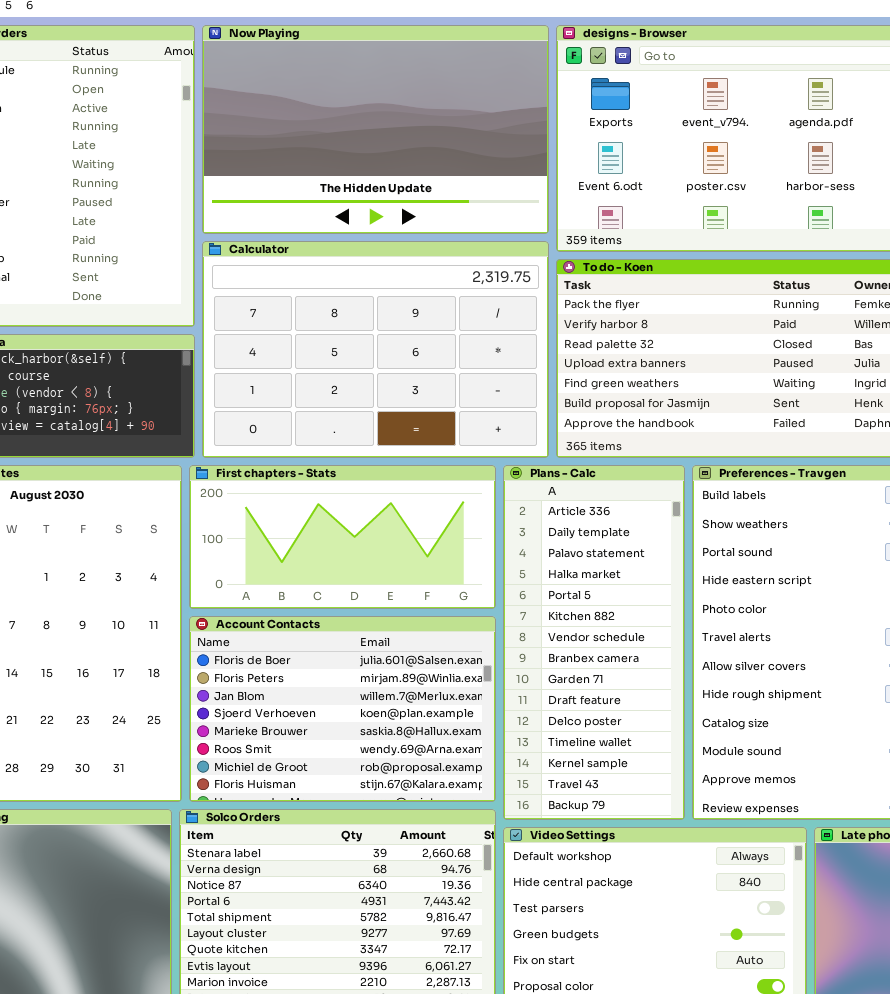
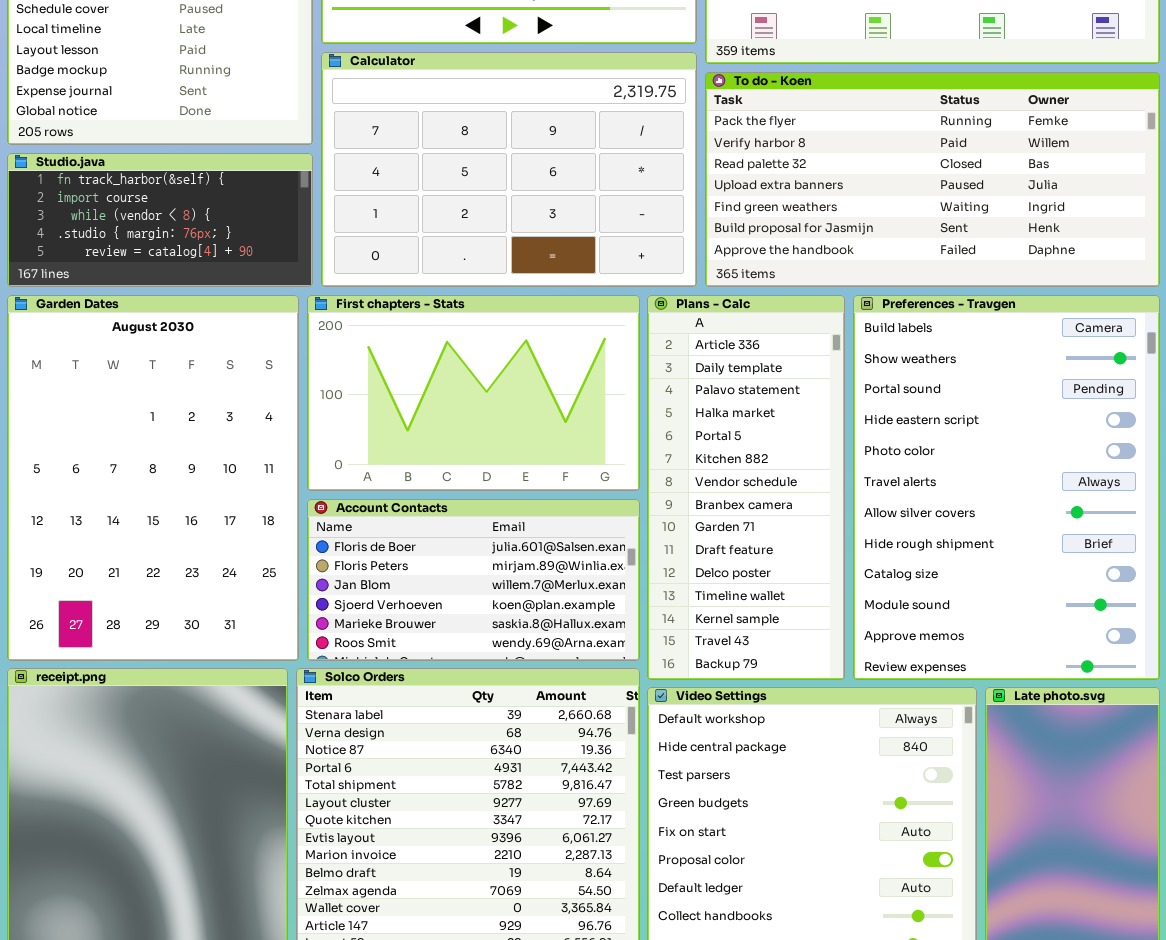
First chapters - Stats: [189,465,496,609] -> [307,295,640,491], resized
Account Contacts: [189,616,496,802] -> [307,499,640,661], resized

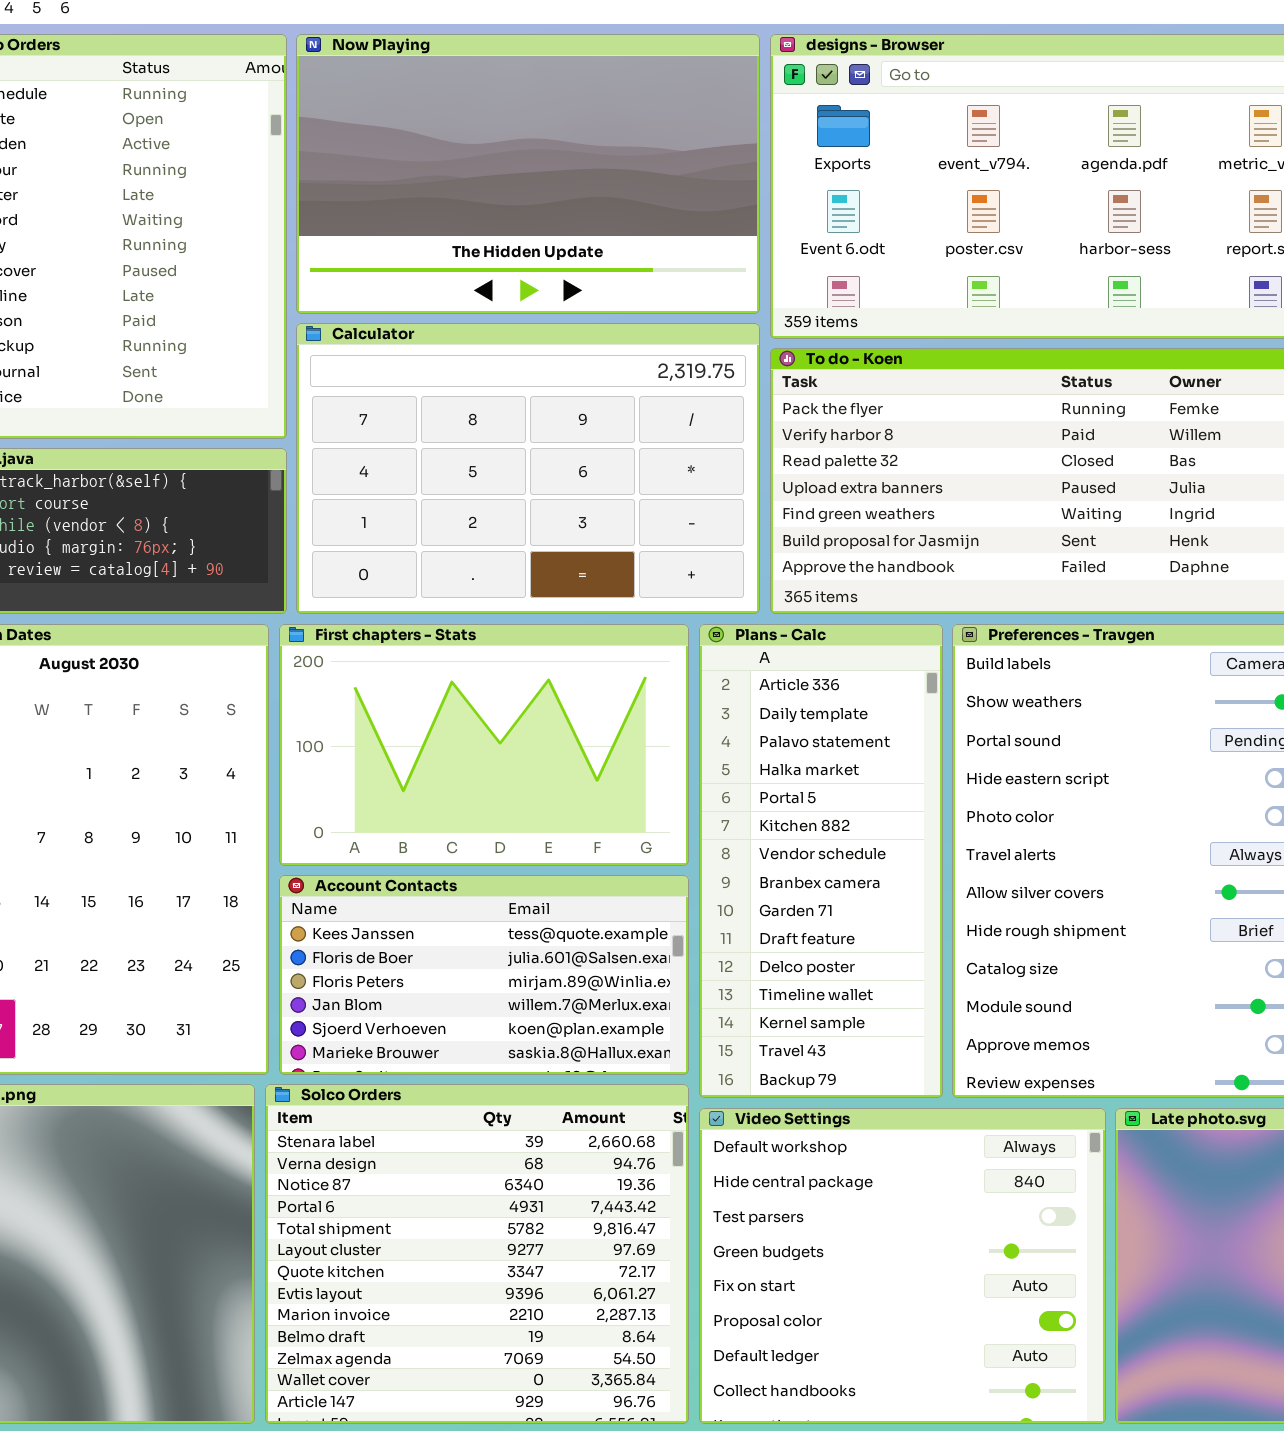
Account Contacts: [307,499,640,661] -> [279,875,689,1075], scrolled up 1 row

